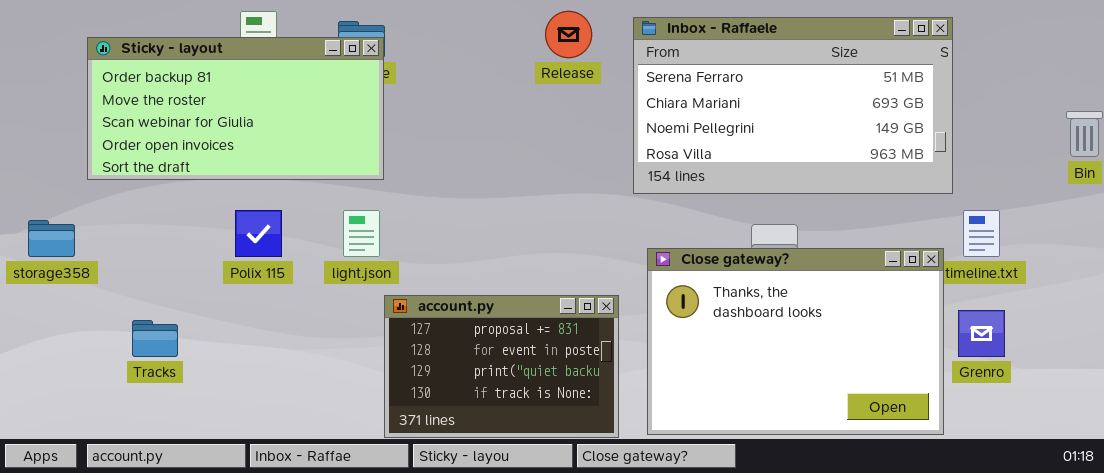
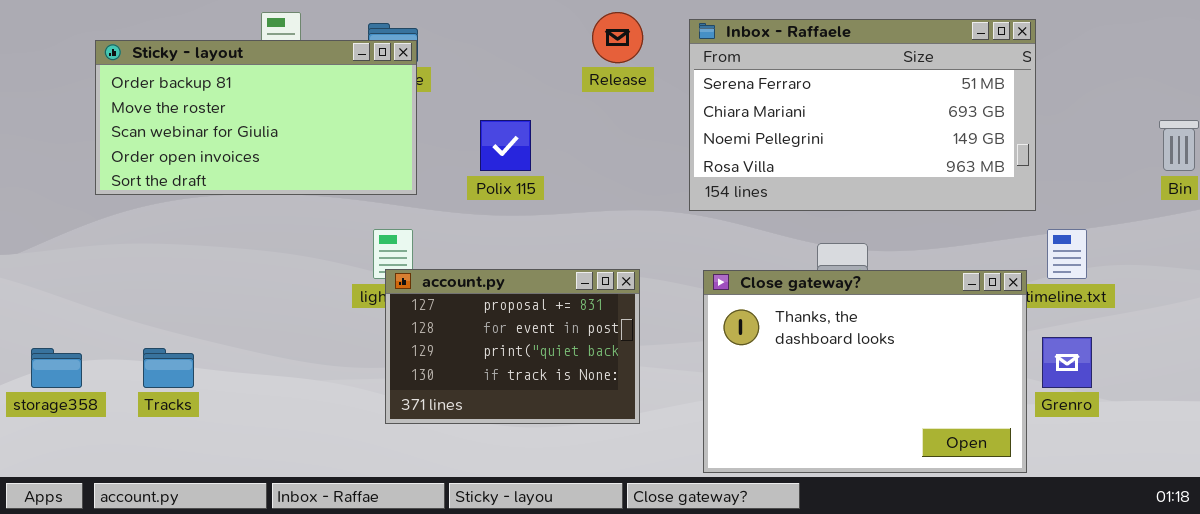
Polix 115: [235,210,282,257] -> [480,120,531,171], moved
storage358: [28,220,75,257] -> [31,348,82,388], moved
account.py: [384,295,619,438] -> [385,269,640,424], moved

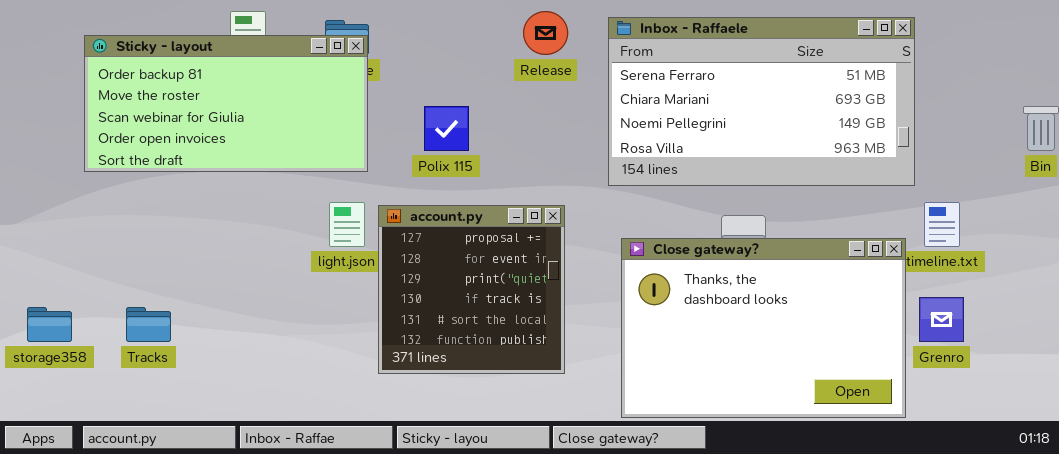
account.py: [385,269,640,424] -> [378,205,565,374], resized

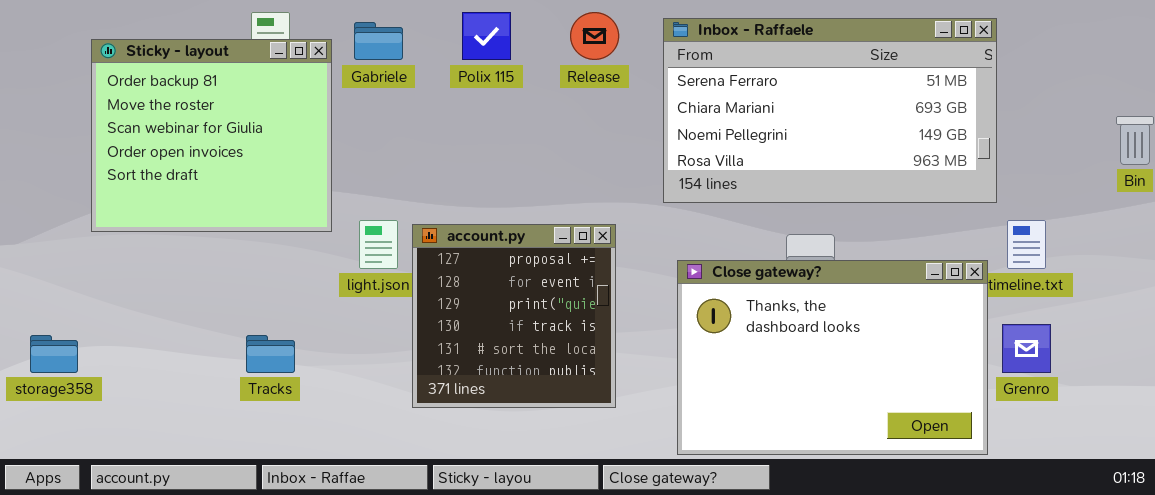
Sticky - layout: [84,35,368,172] -> [91,39,332,232], resized
Polix 115: [424,106,469,151] -> [462,12,511,60], moved
Tracks: [126,307,171,342] -> [246,335,295,373], moved

